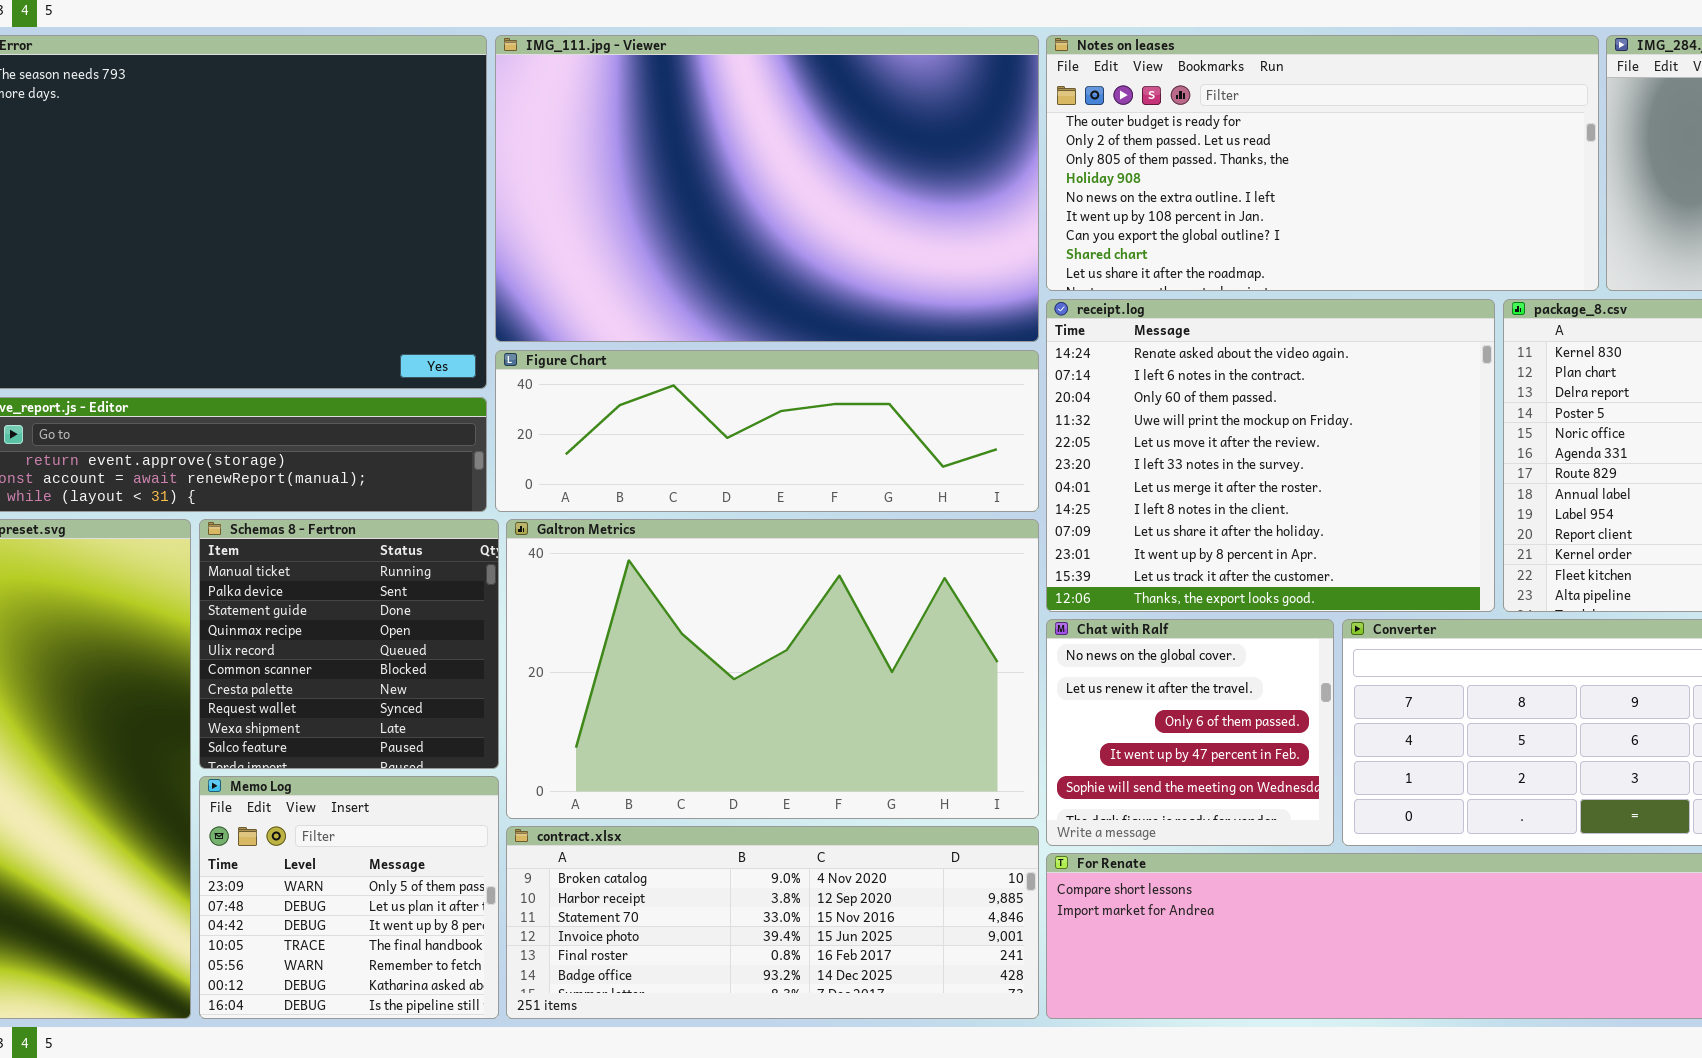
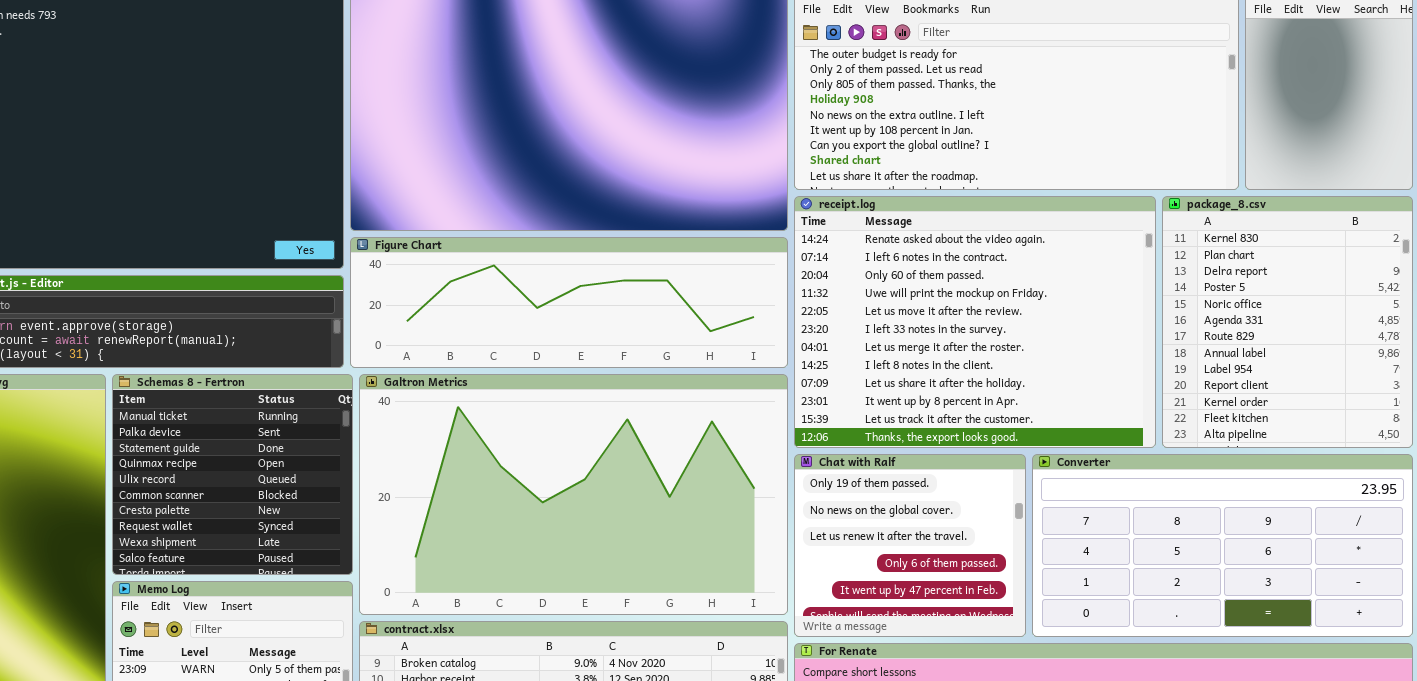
Chat with Ralf: [1046,619,1334,846] -> [794,454,1026,637], scrolled up 1 row

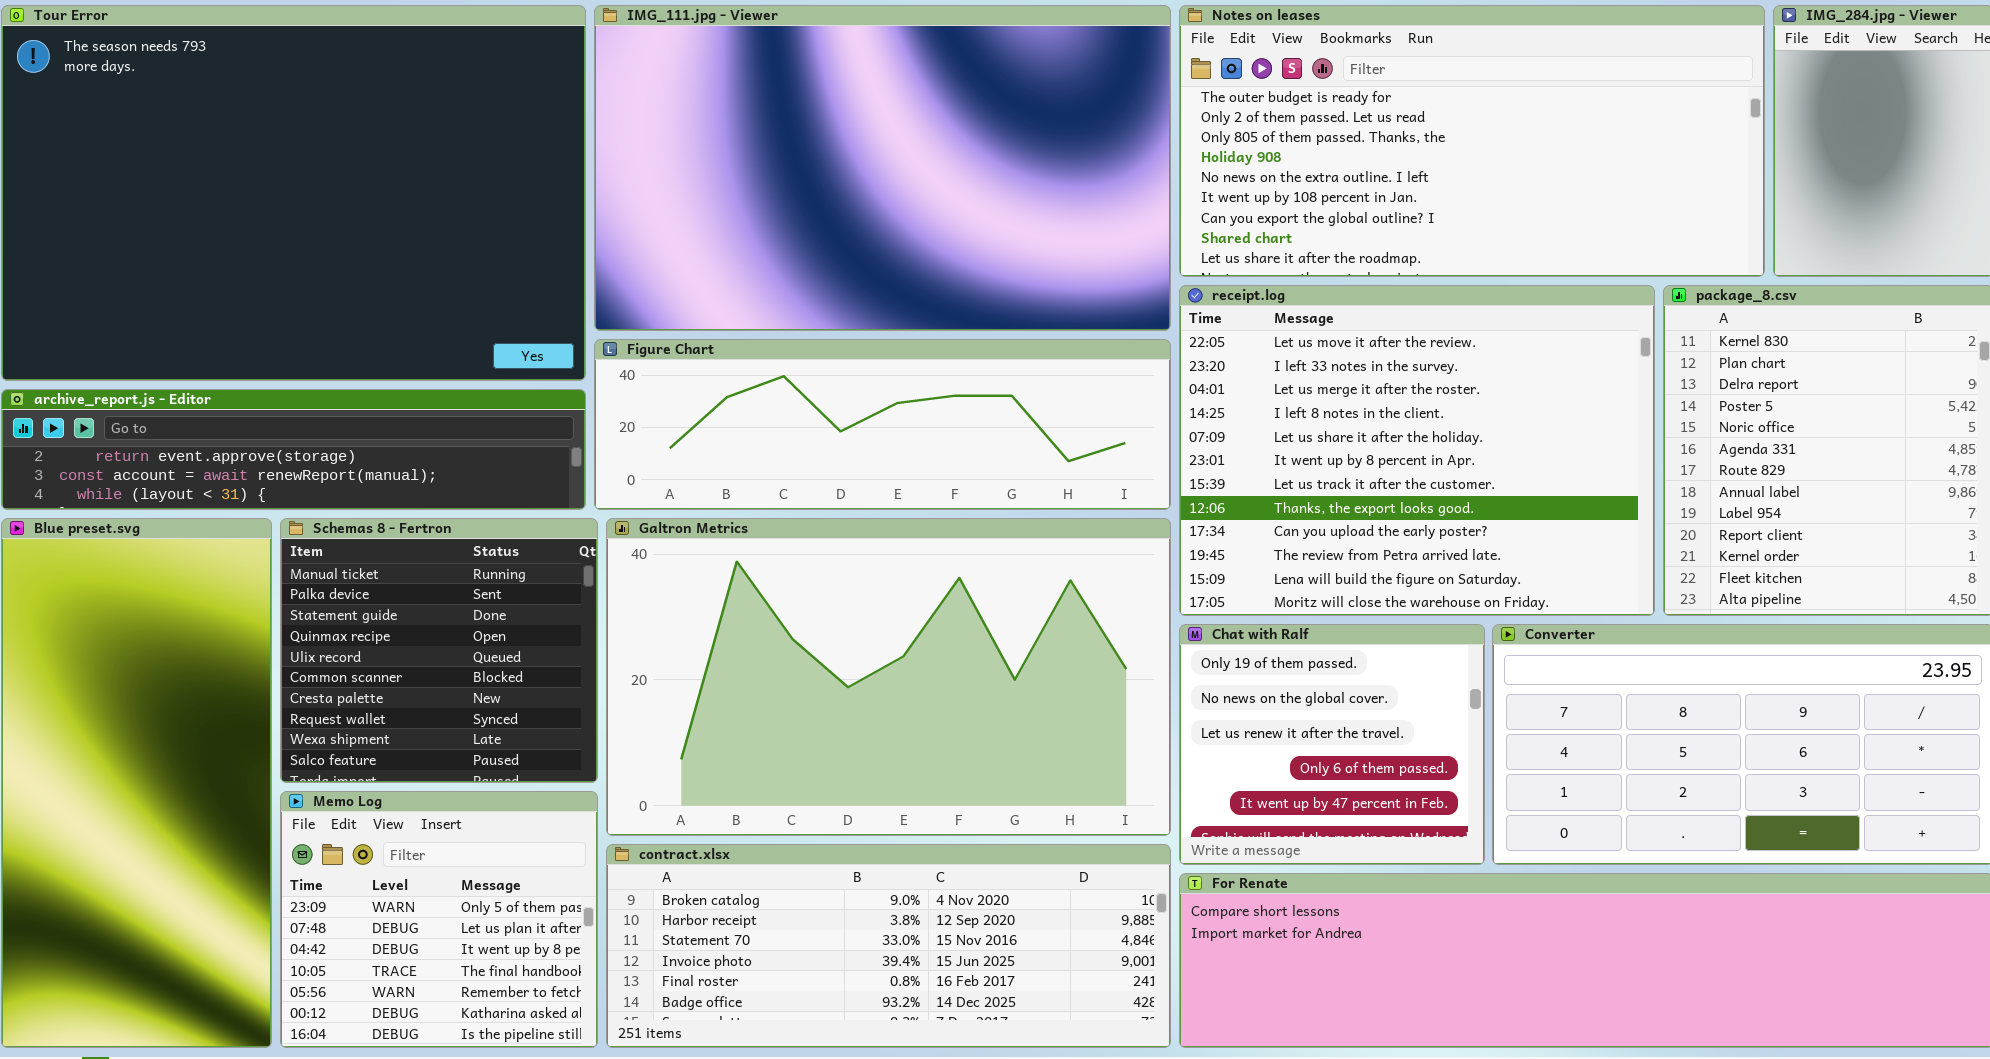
receipt.log: [794,196,1156,448] -> [1179,285,1655,616], scrolled down 4 rows

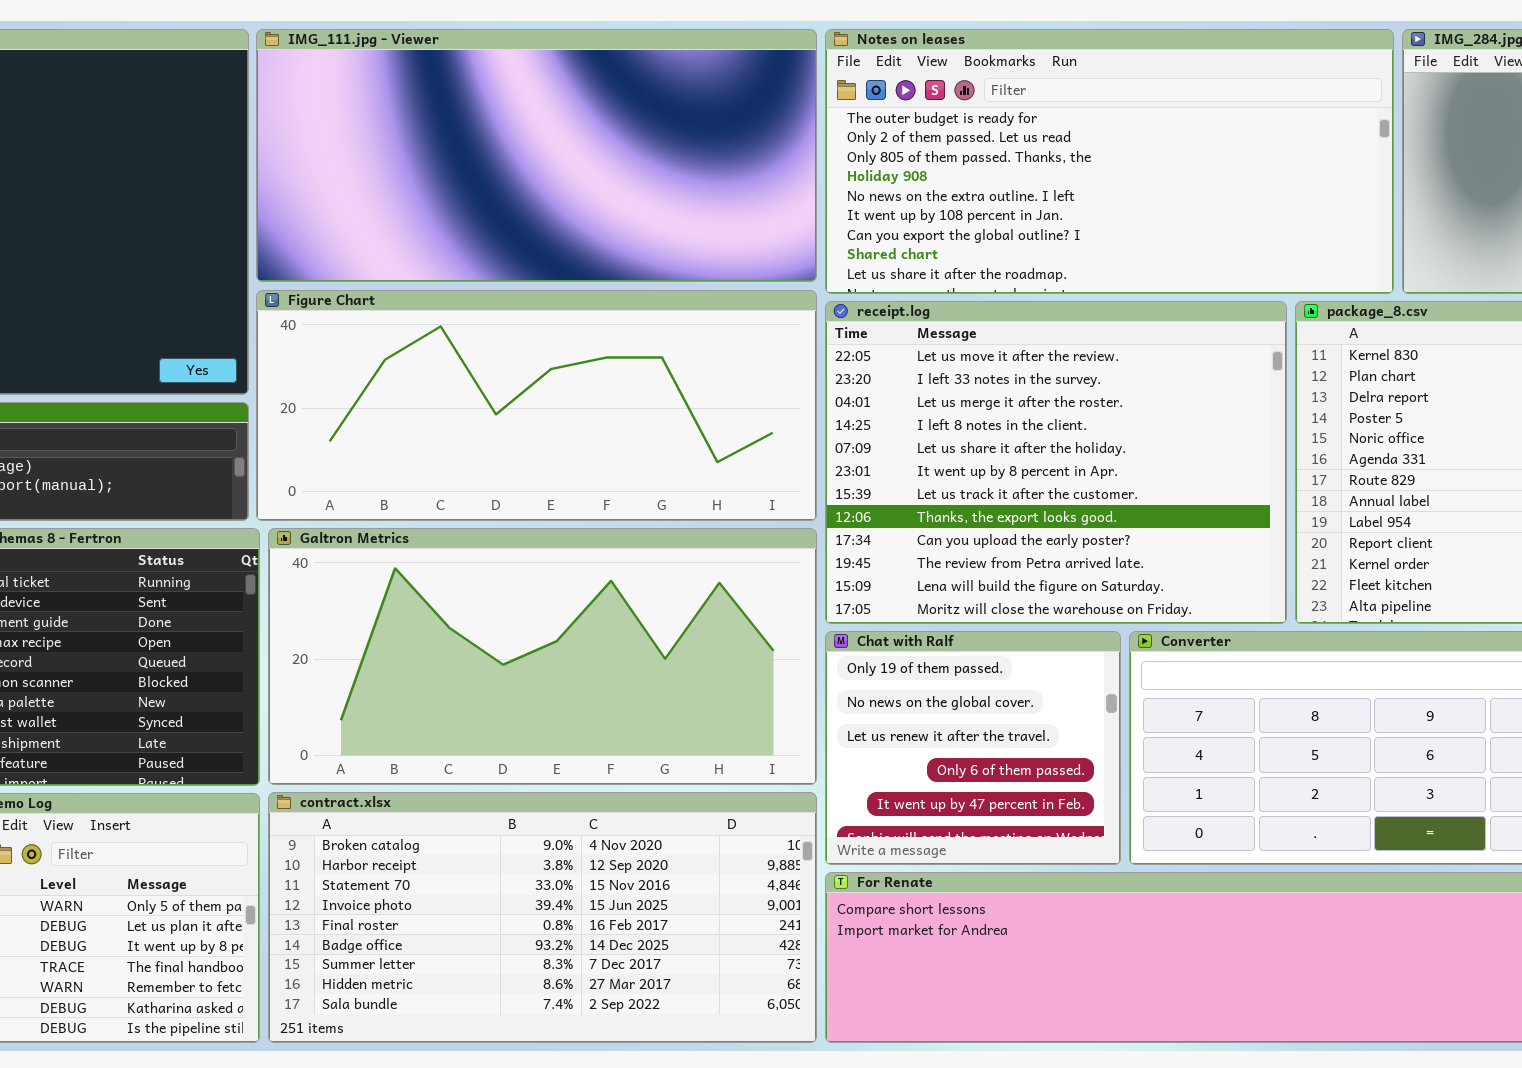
IMG_111.jpg - Viewer: [594,5,1171,331] -> [256,29,817,282], resized
Figure Chart: [594,339,1171,510] -> [256,290,817,521], resized
Galtron Metrics: [606,518,1171,836] -> [268,528,817,785], resized
contract.xlsx: [606,844,1171,1048] -> [268,792,817,1043], resized

